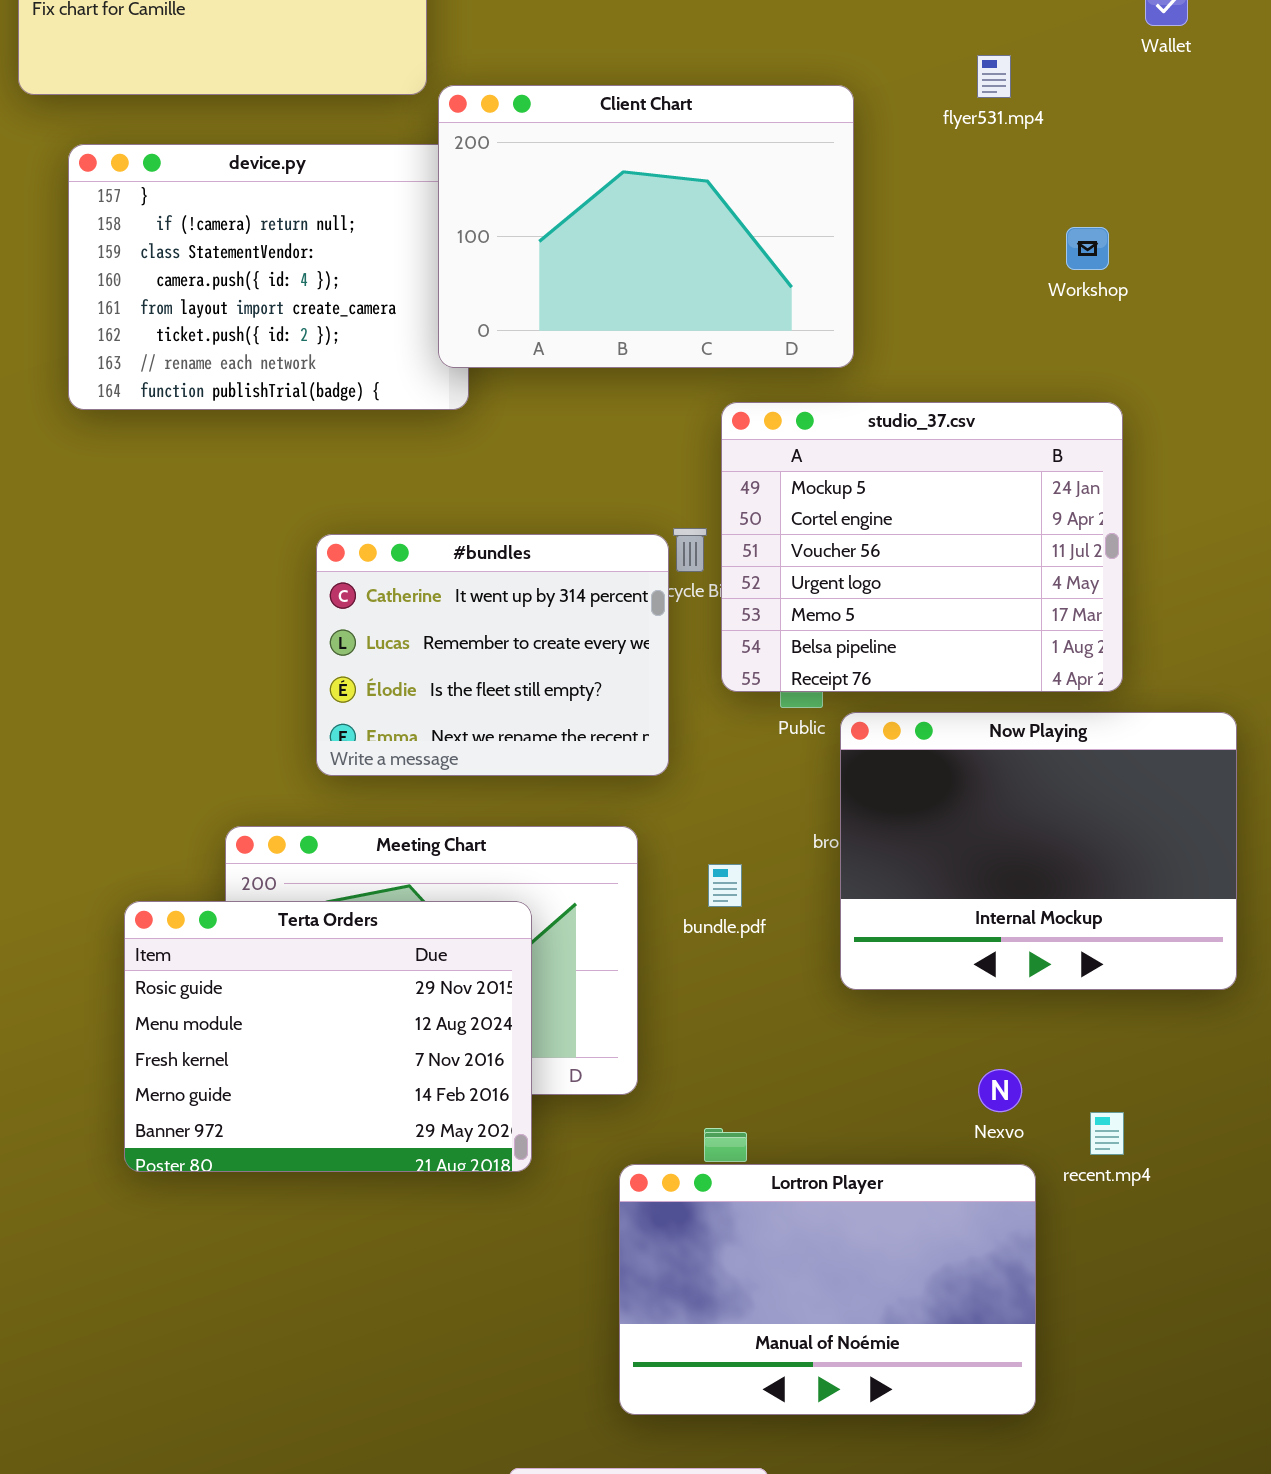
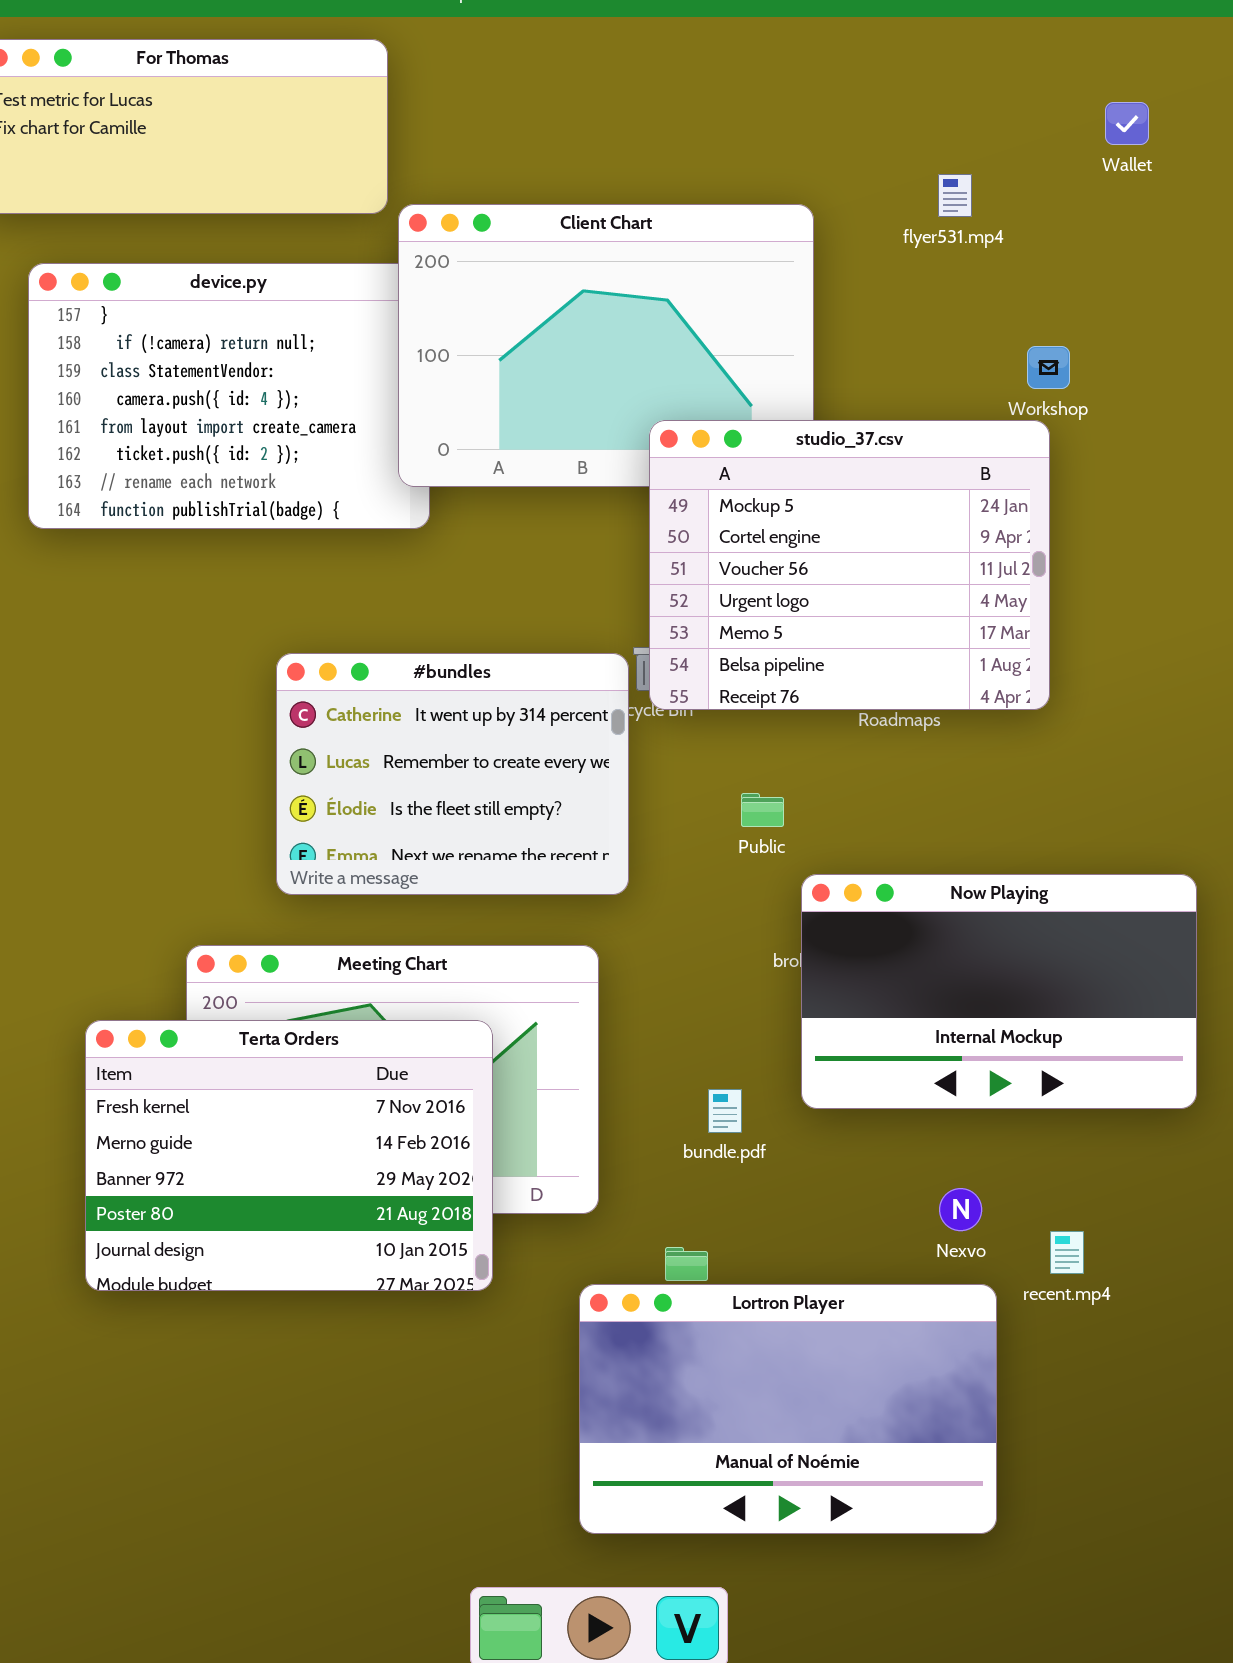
studio_37.csv: [721,402,1123,692] -> [649,420,1050,710], moved
Now Playing: [840,712,1237,990] -> [801,874,1197,1109], resized
bundle.pdf: [708,864,742,907] -> [708,1089,742,1133], moved
Terta Orders: [124,901,532,1172] -> [85,1020,493,1291], scrolled down 2 rows

